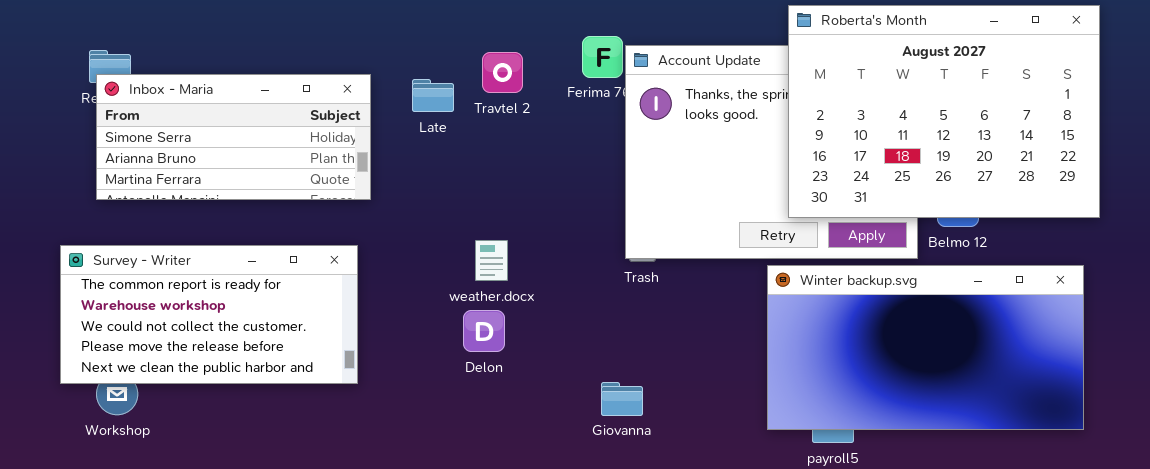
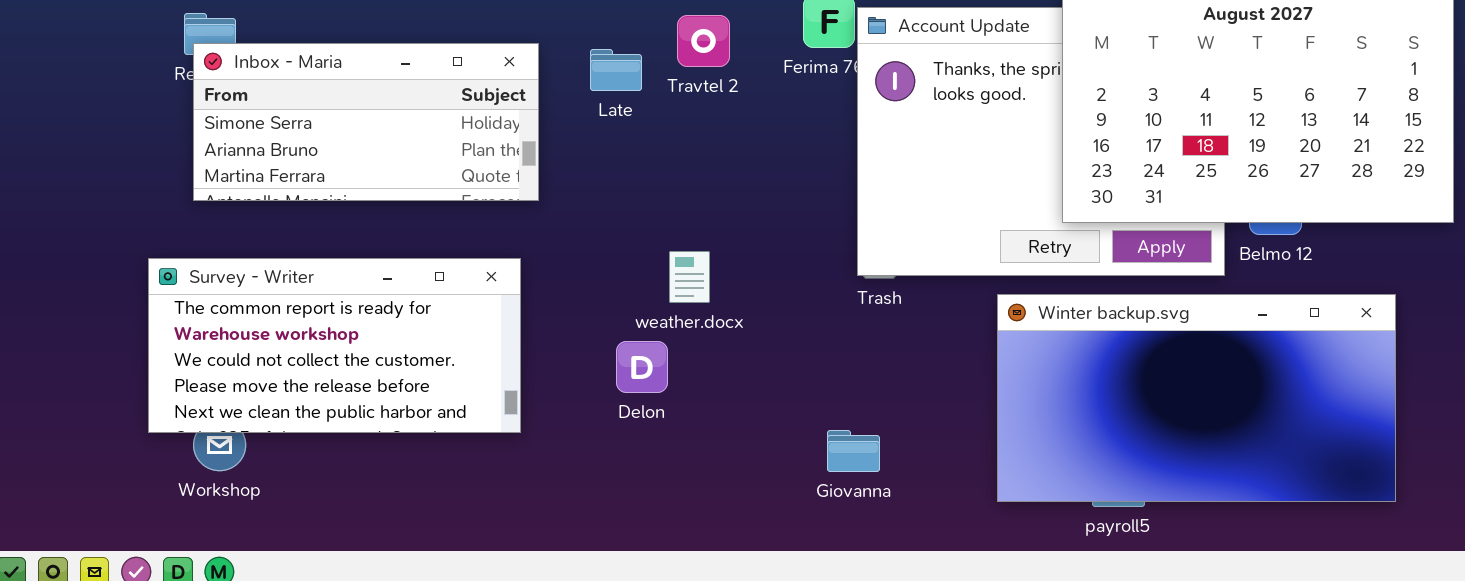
Winter backup.svg: [767,265,1084,430] -> [997,294,1396,502], moved
Delon: [463,310,505,352] -> [616,341,668,393], moved

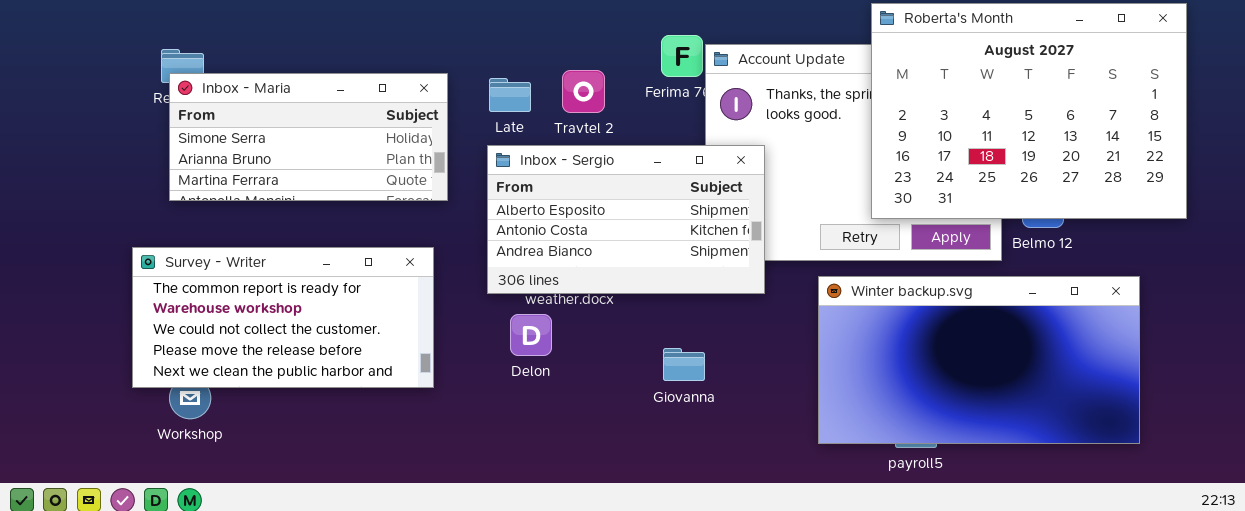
Travtel 2: [677,15,730,67] -> [562,70,605,113], moved
Inbox - Sergio: none -> [487,145,765,294], opened
Giovanna: [827,430,880,472] -> [663,348,705,381], moved

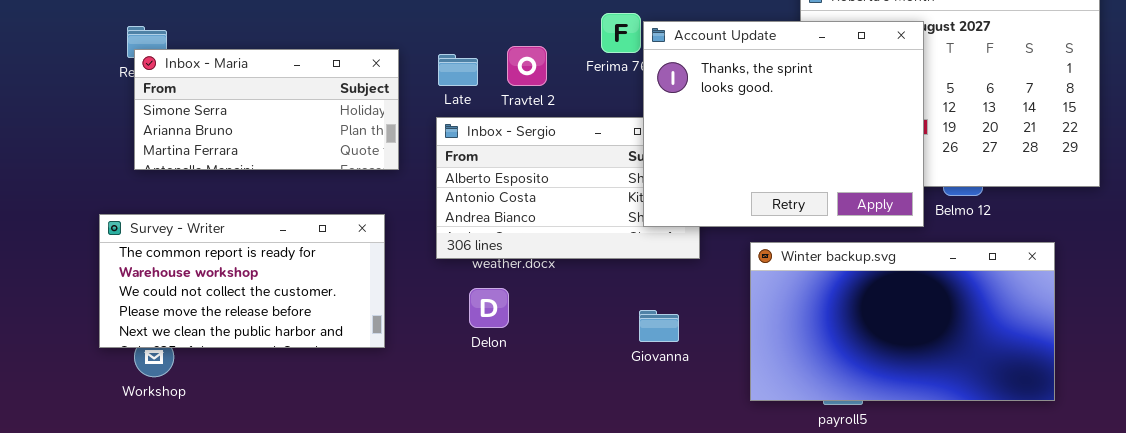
Account Update: [705,44,1002,261] -> [643,21,924,227], raised
Delon: [510,314,552,356] -> [469,288,509,328], moved
Giovanna: [663,348,705,381] -> [639,310,679,342], moved

